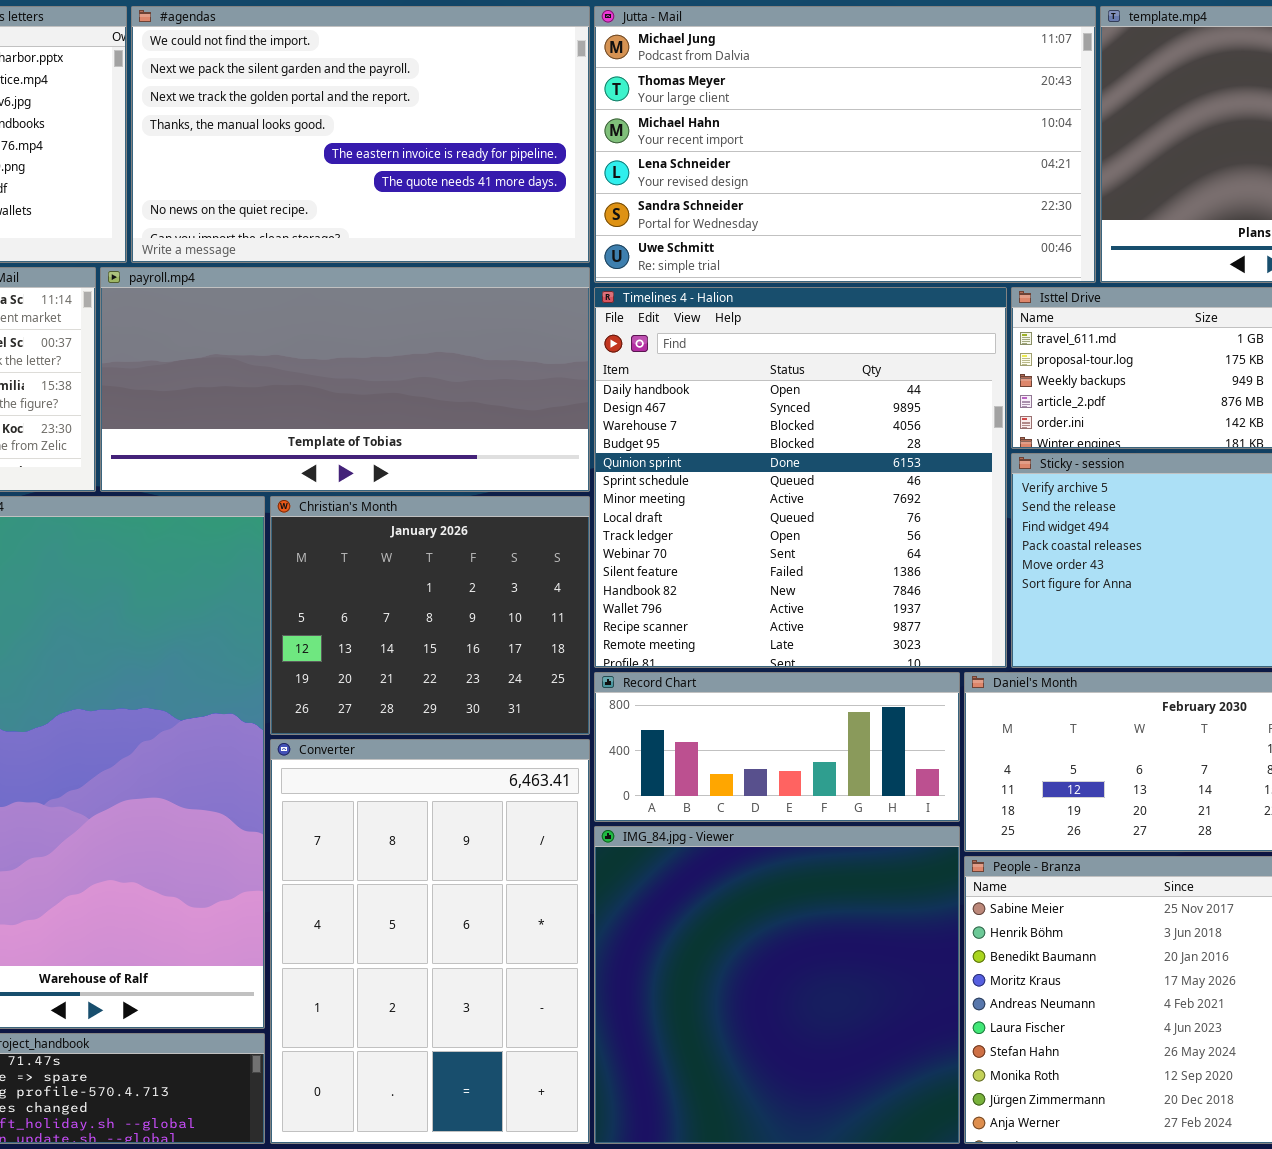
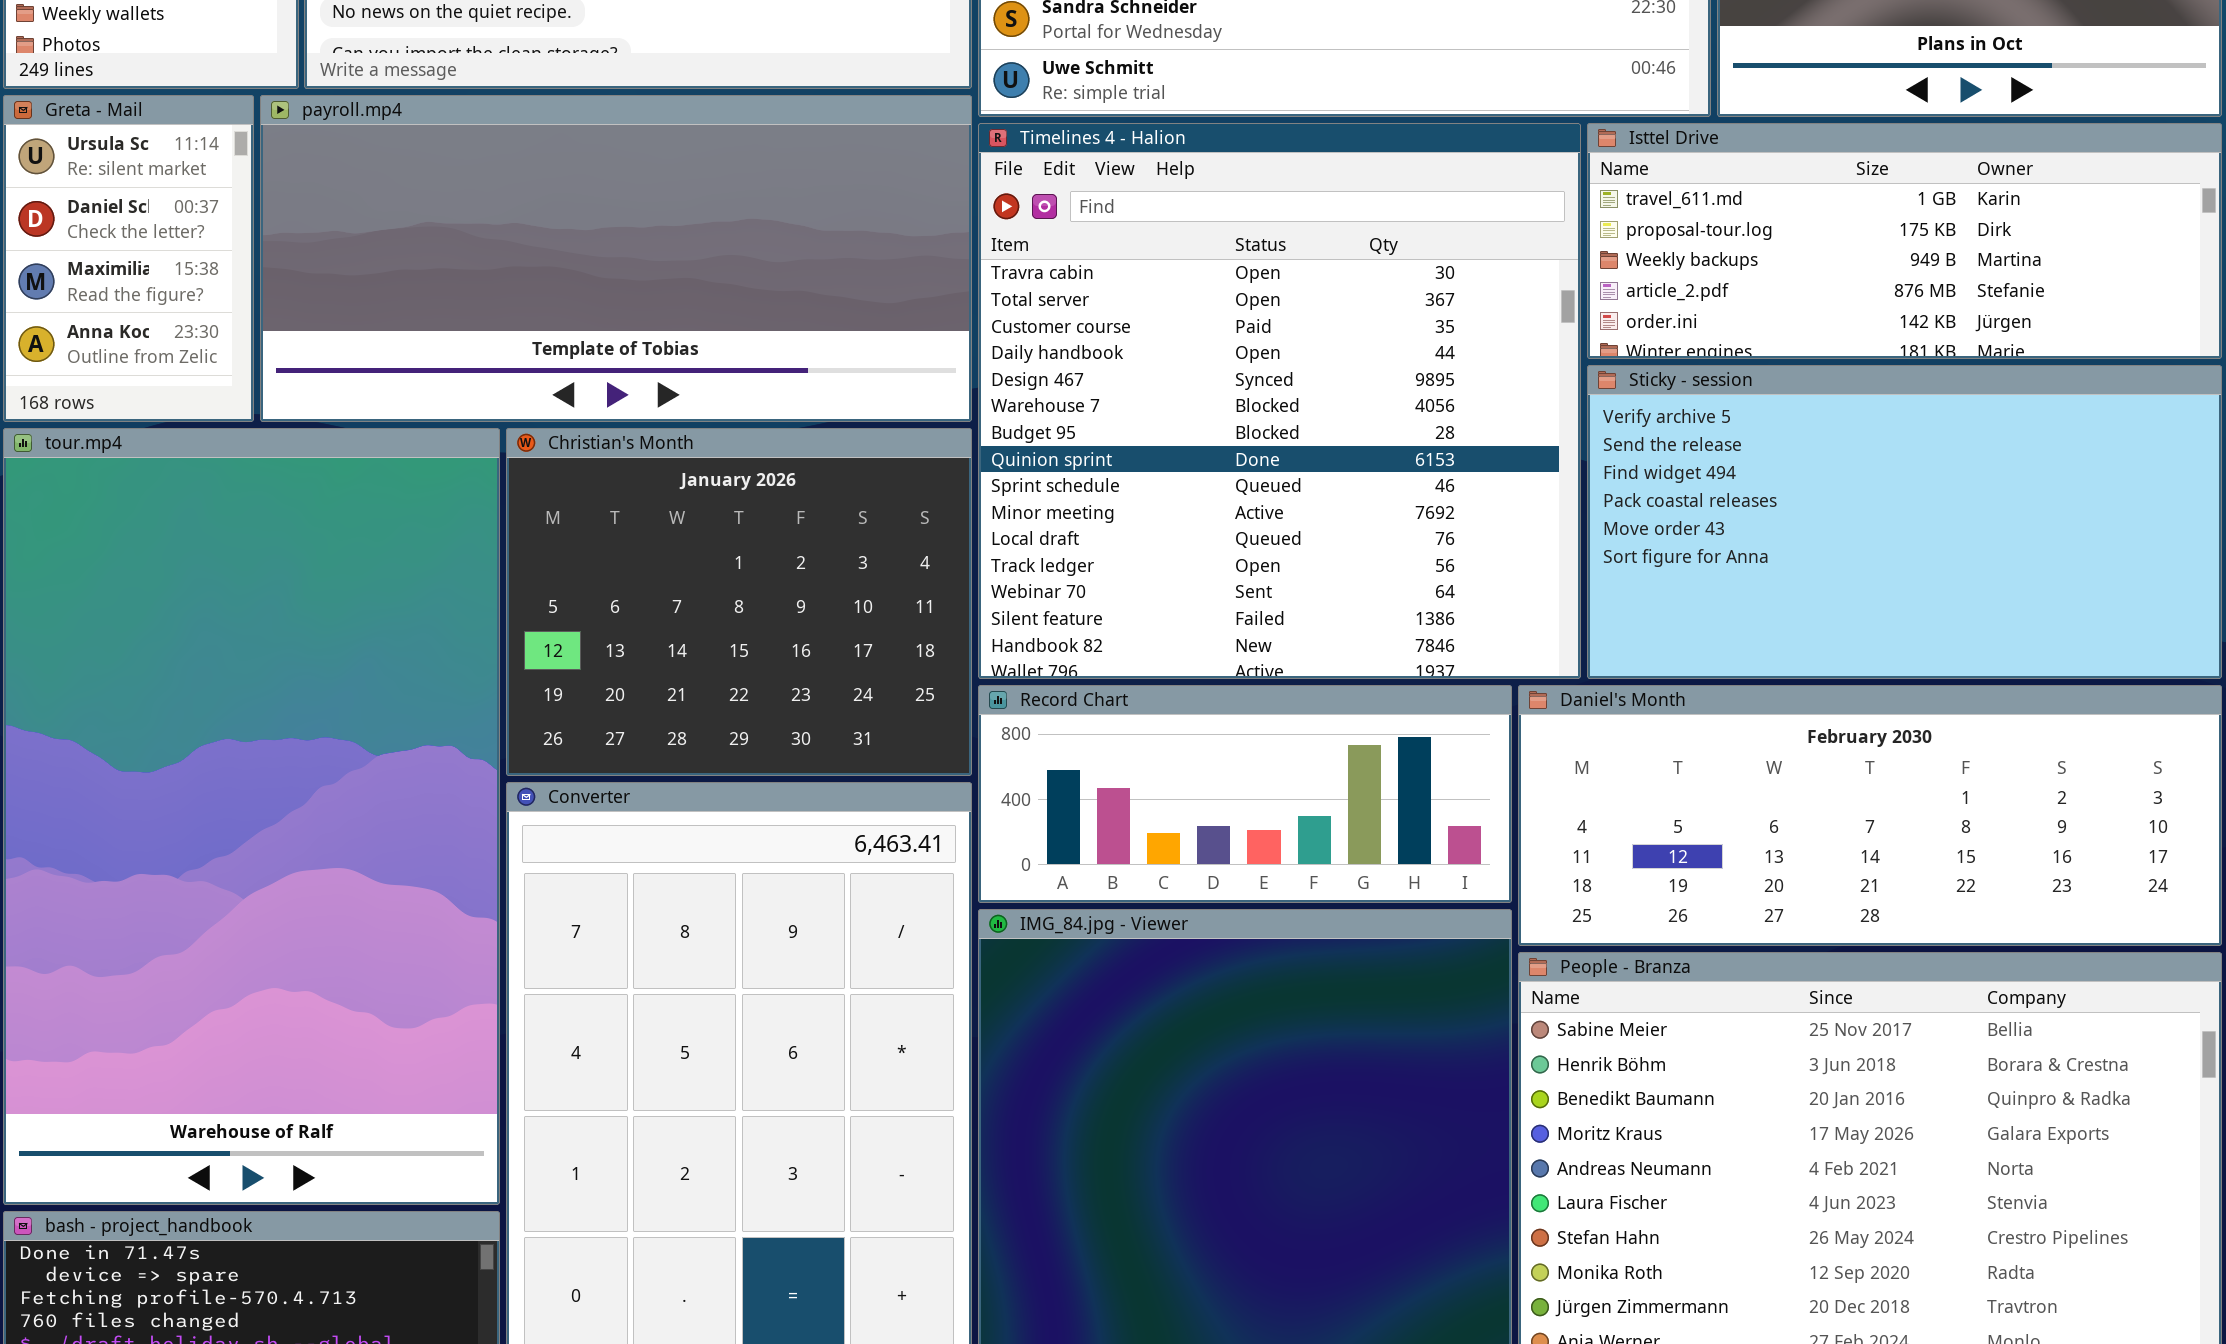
Timelines 4 - Halion: [594,287,1007,668] -> [978,123,1581,679], scrolled up 3 rows

